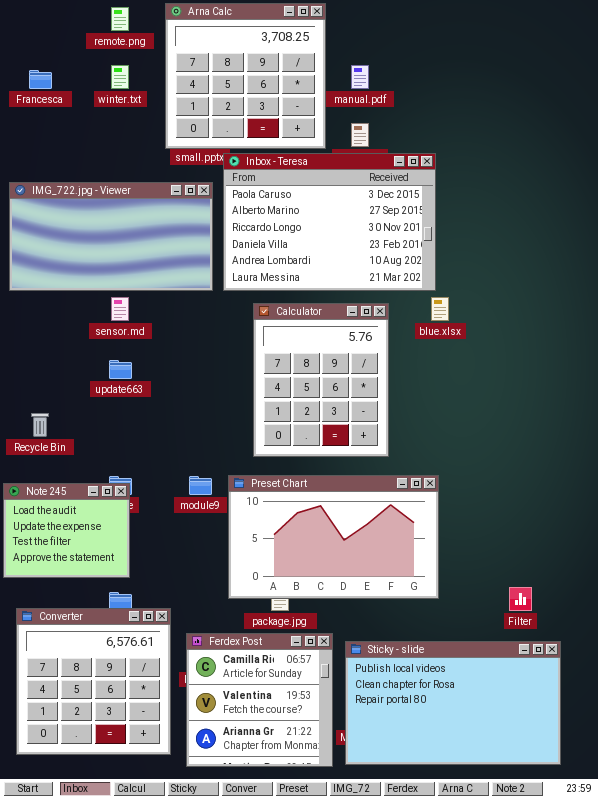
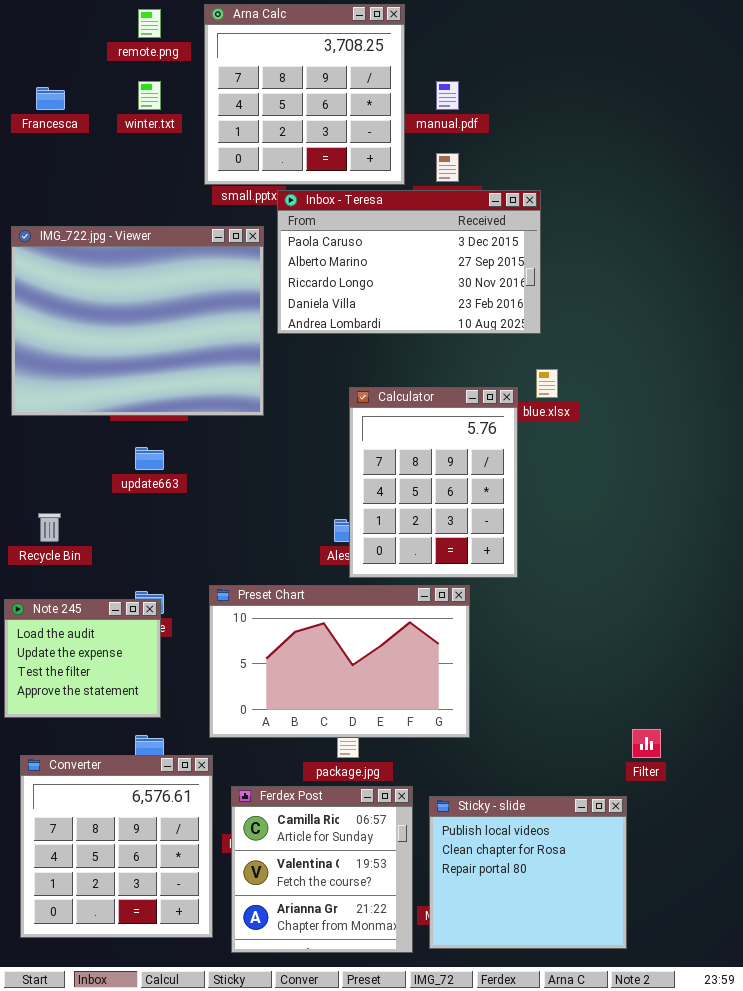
Inbox - Teresa: [223,153,436,291] -> [277,190,541,334], resized
IMG_722.jpg - Viewer: [9,182,213,291] -> [11,226,264,416], resized
Calculator: [253,303,389,457] -> [349,387,518,578], moved
Preset Chart: [228,475,439,599] -> [209,585,470,738], moved
Sticky - slide: [345,641,561,765] -> [429,796,627,949], resized

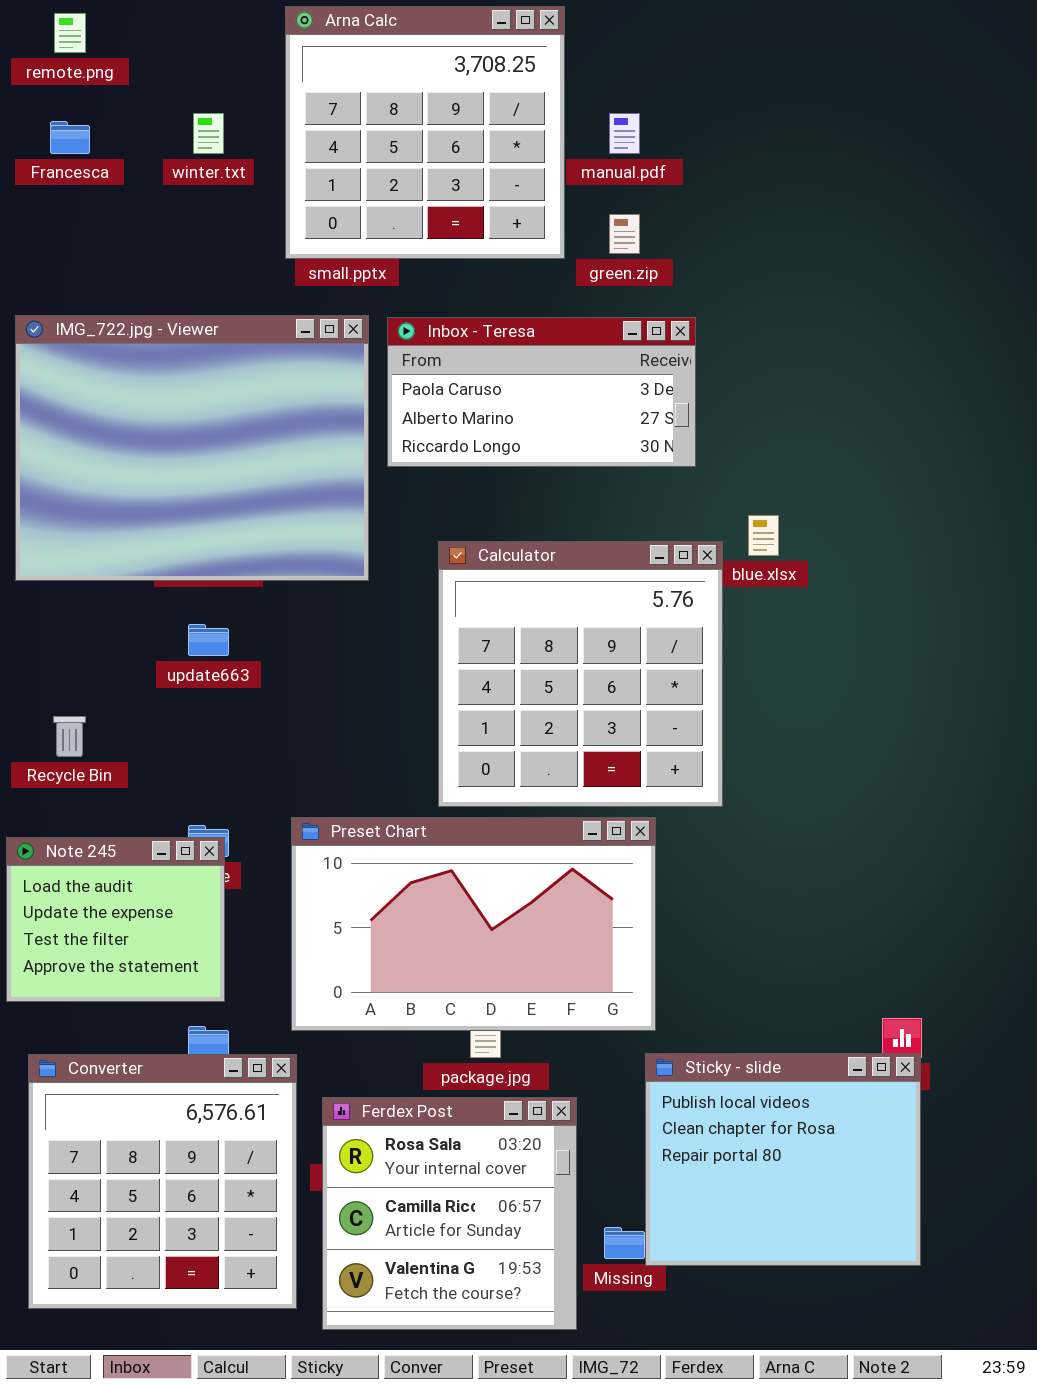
remote.png: [138,9,161,38] -> [54,13,86,53], moved
Inbox - Teresa: [277,190,541,334] -> [387,317,696,467], resized
Calculator: [349,387,518,578] -> [438,541,723,807], resized
Ferdex Post: [231,786,413,953] -> [322,1097,577,1330], scrolled up 1 row
Sticky - slide: [429,796,627,949] -> [645,1053,921,1266], moved

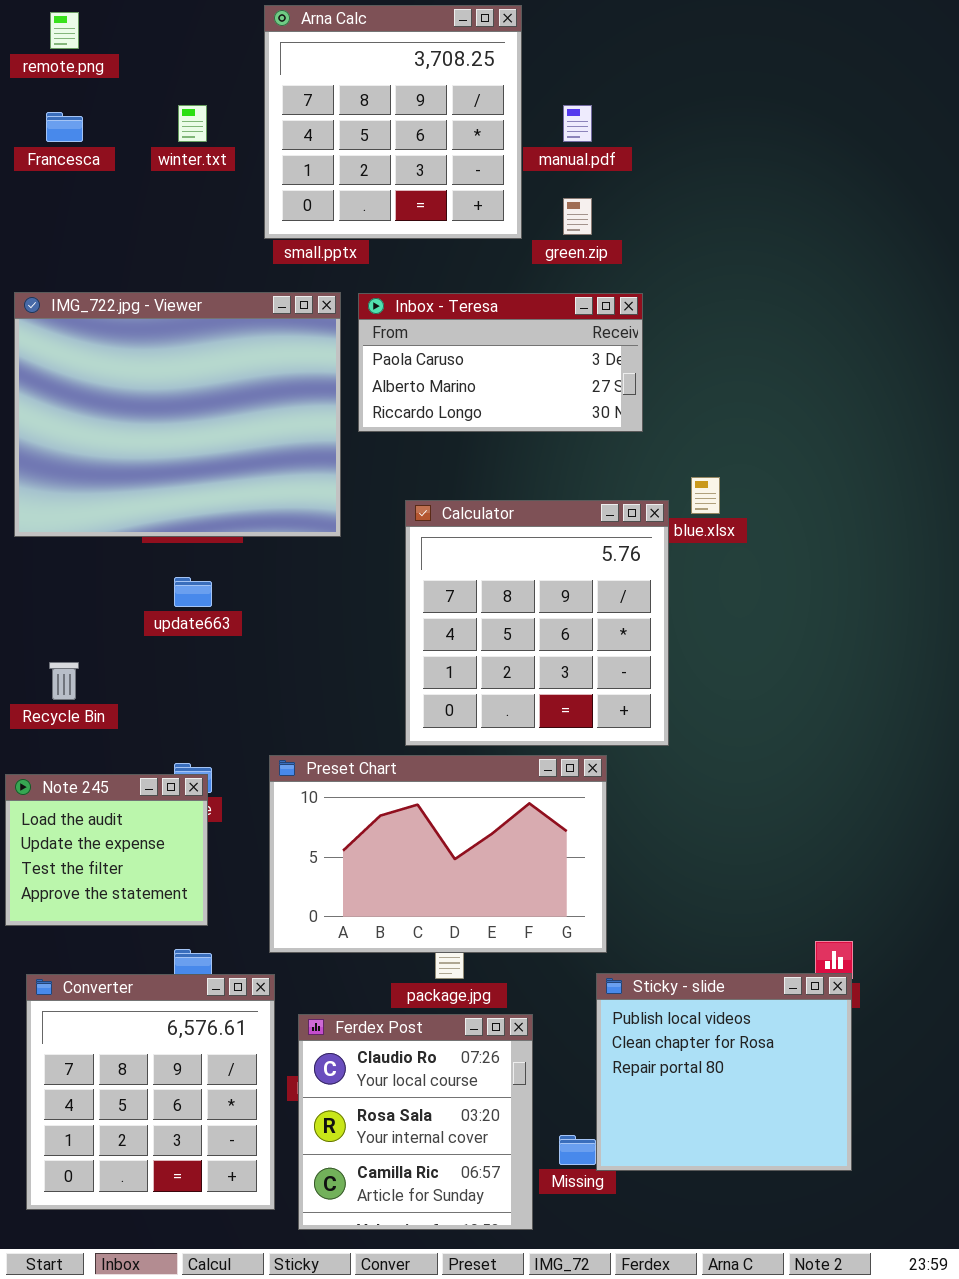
Ferdex Post: [322,1097,577,1330] -> [298,1014,533,1230], scrolled up 1 row

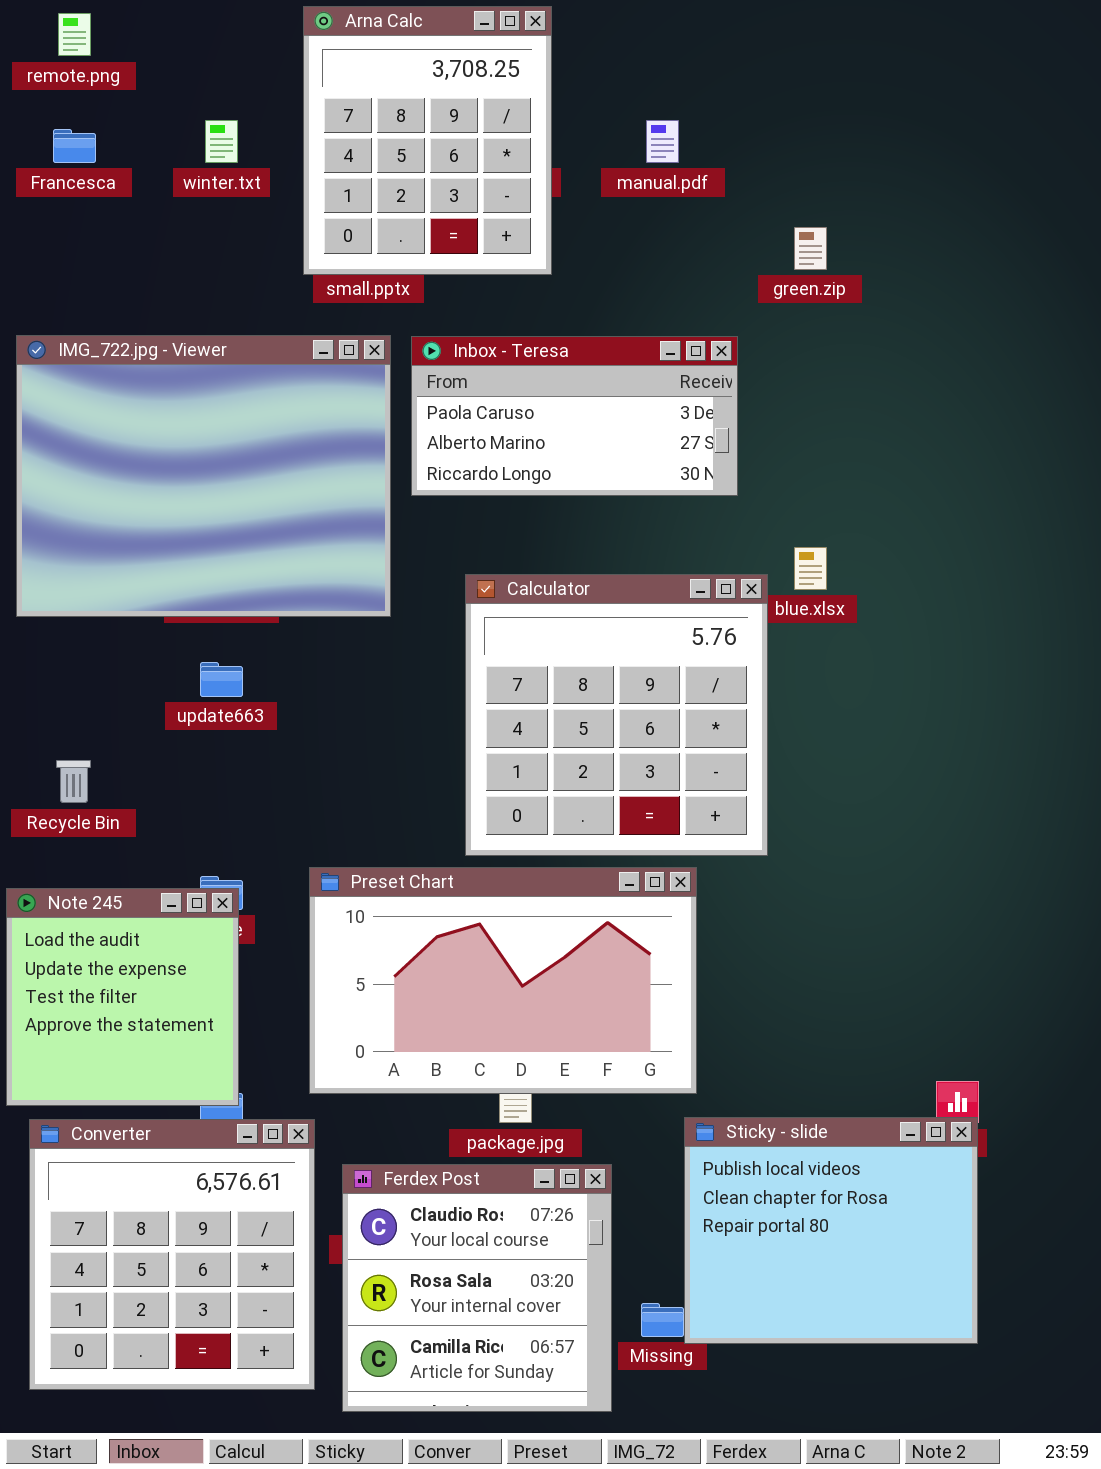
Arna Calc: [264,5,522,239] -> [303,6,552,275], resized
green.zip: [563,198,592,235] -> [794,227,827,270], moved
Note 245: [5,774,208,926] -> [6,888,239,1106], resized

